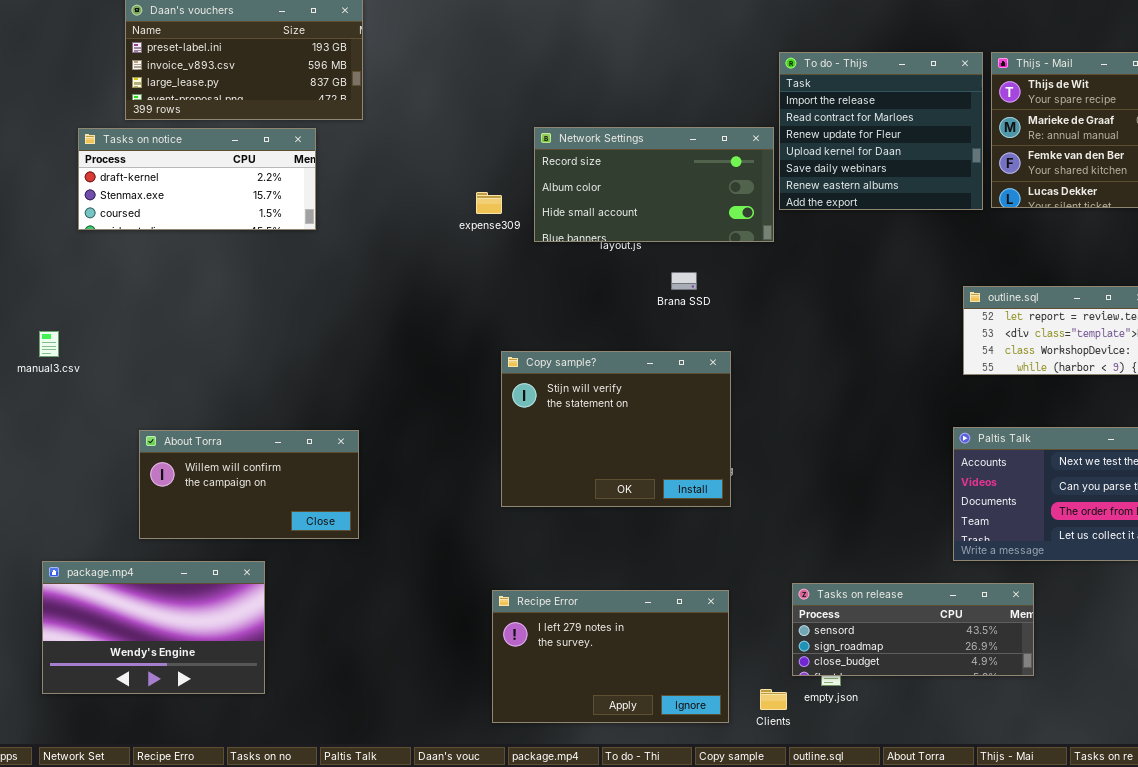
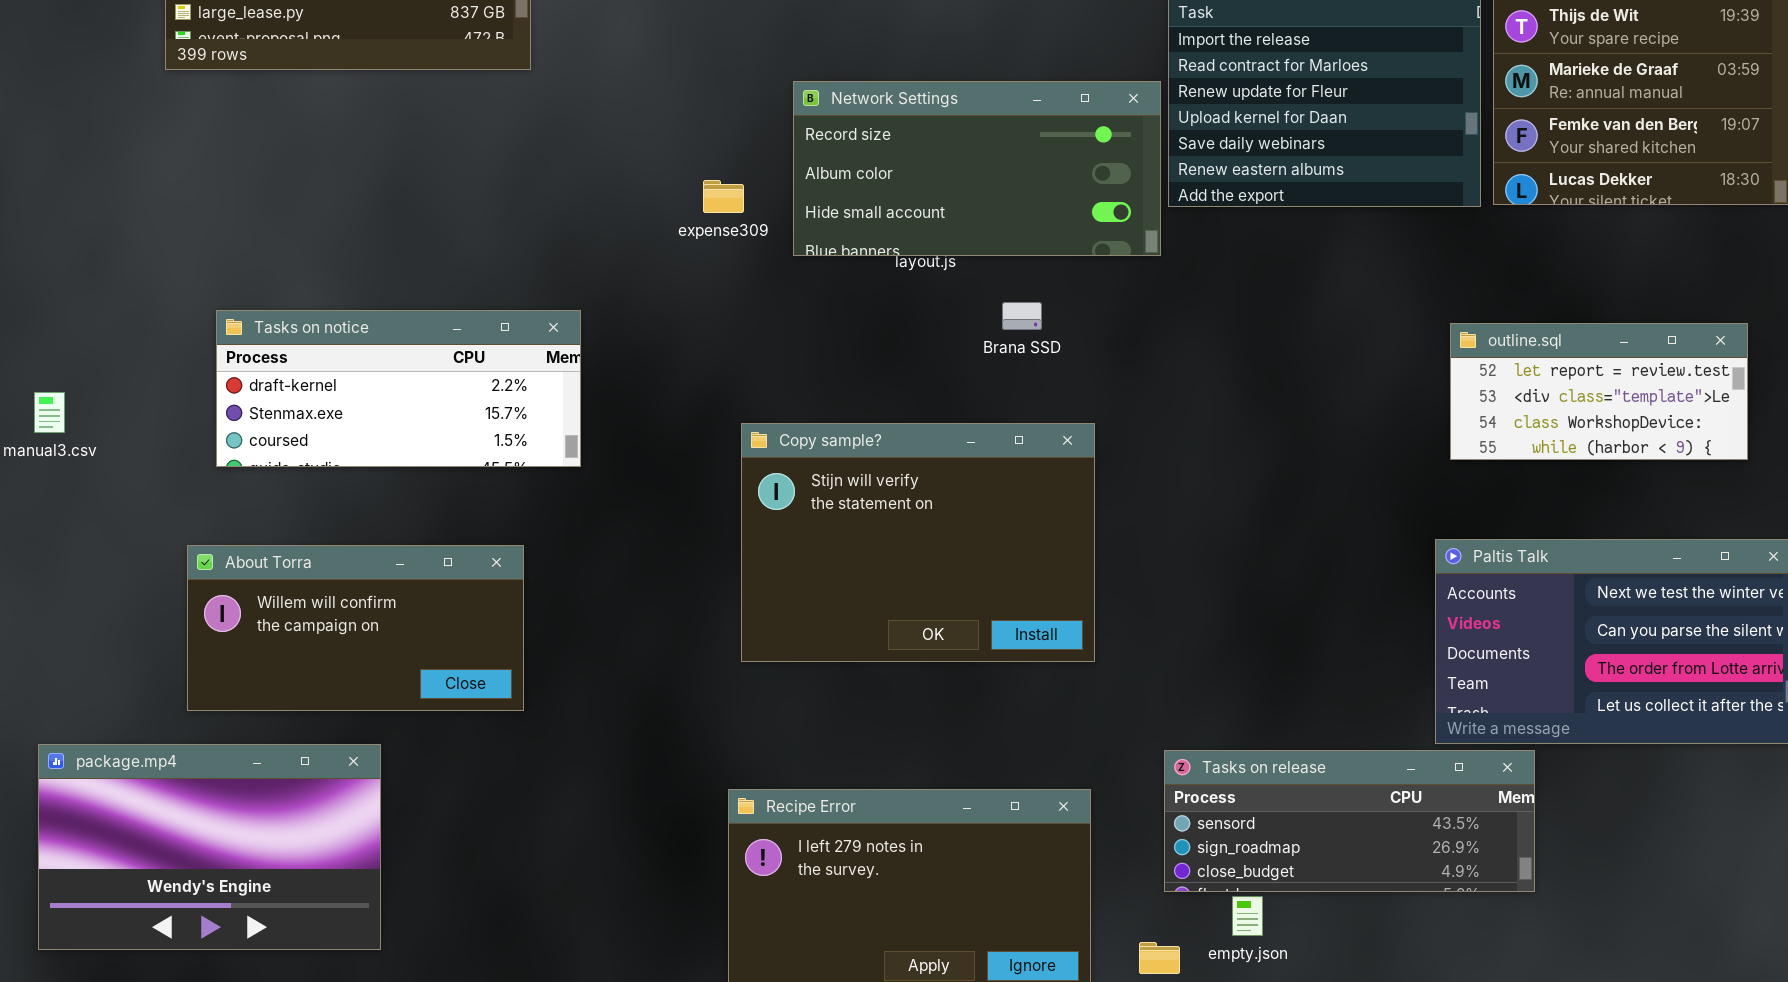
Tasks on notice: [78,128,316,230] -> [216,310,581,467], moved
Tasks on release: [792,583,1034,676] -> [1164,750,1535,892], moved

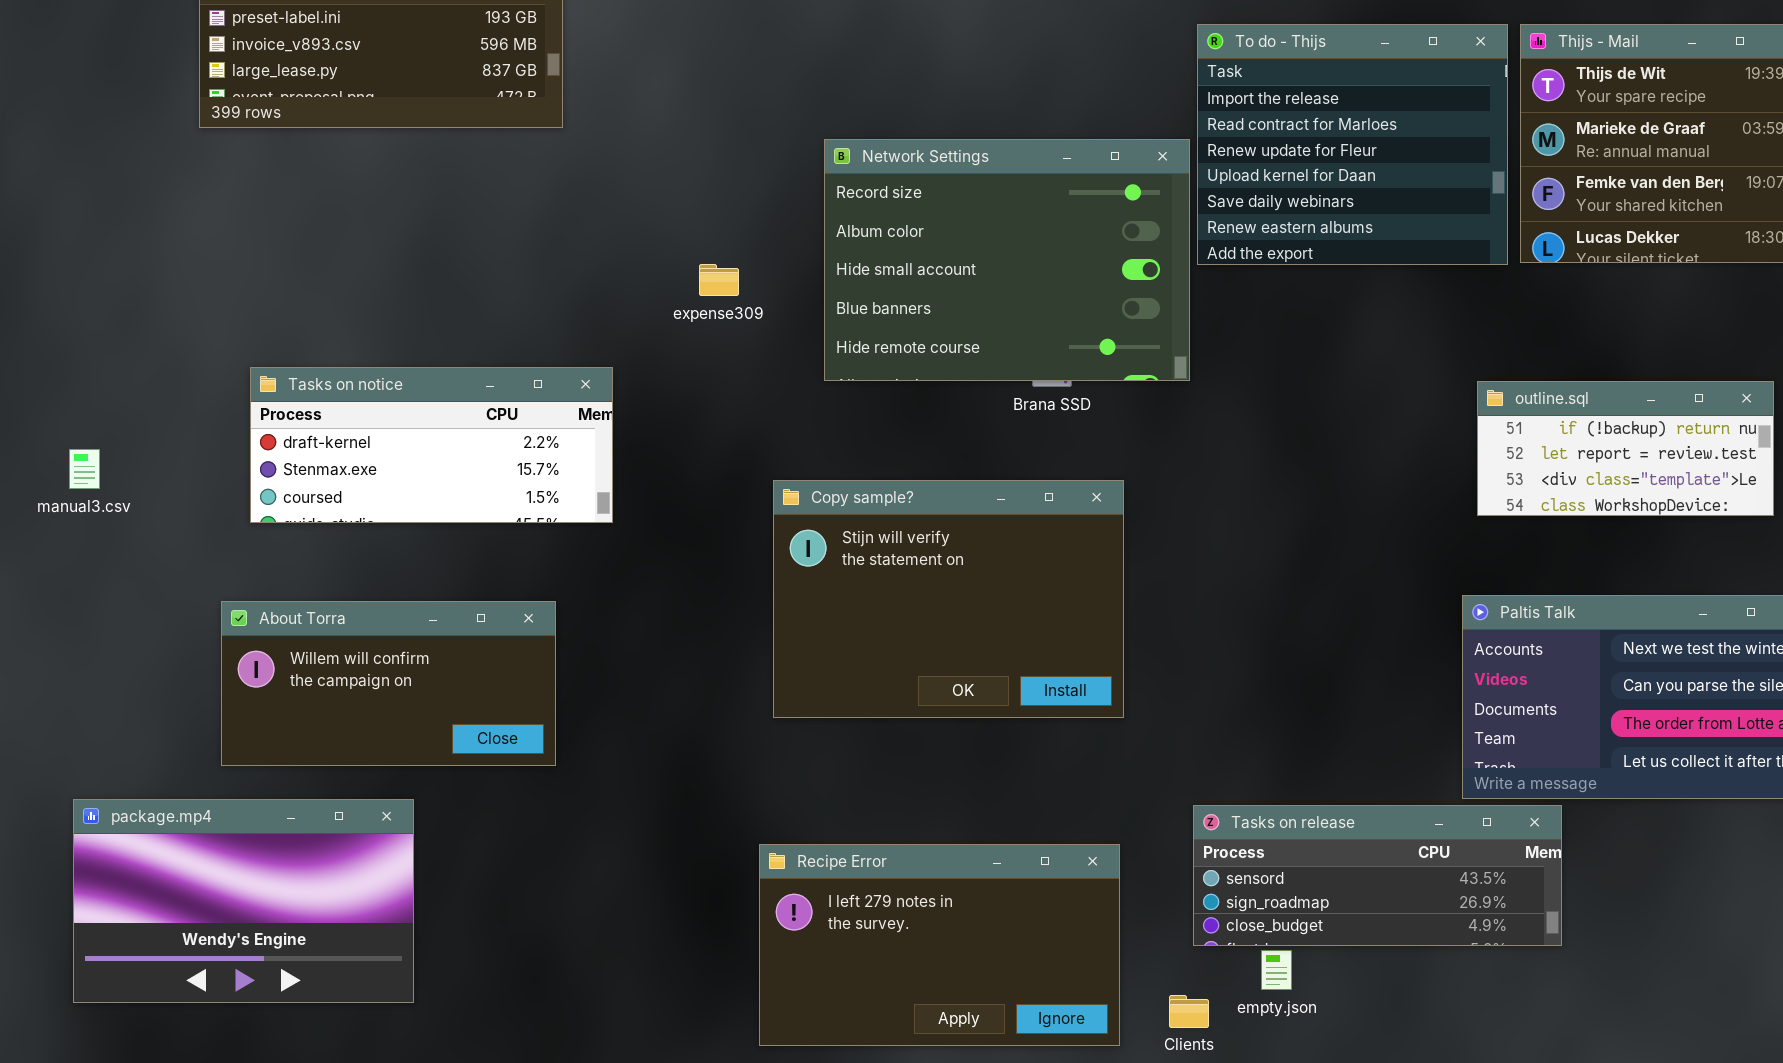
Network Settings: [793,81,1161,256] -> [824,139,1190,381], resized
expense309: [703,180,744,213] -> [699,264,739,296], moved
outline.sql: [1450,323,1748,460] -> [1477,381,1774,516], scrolled up 1 row

